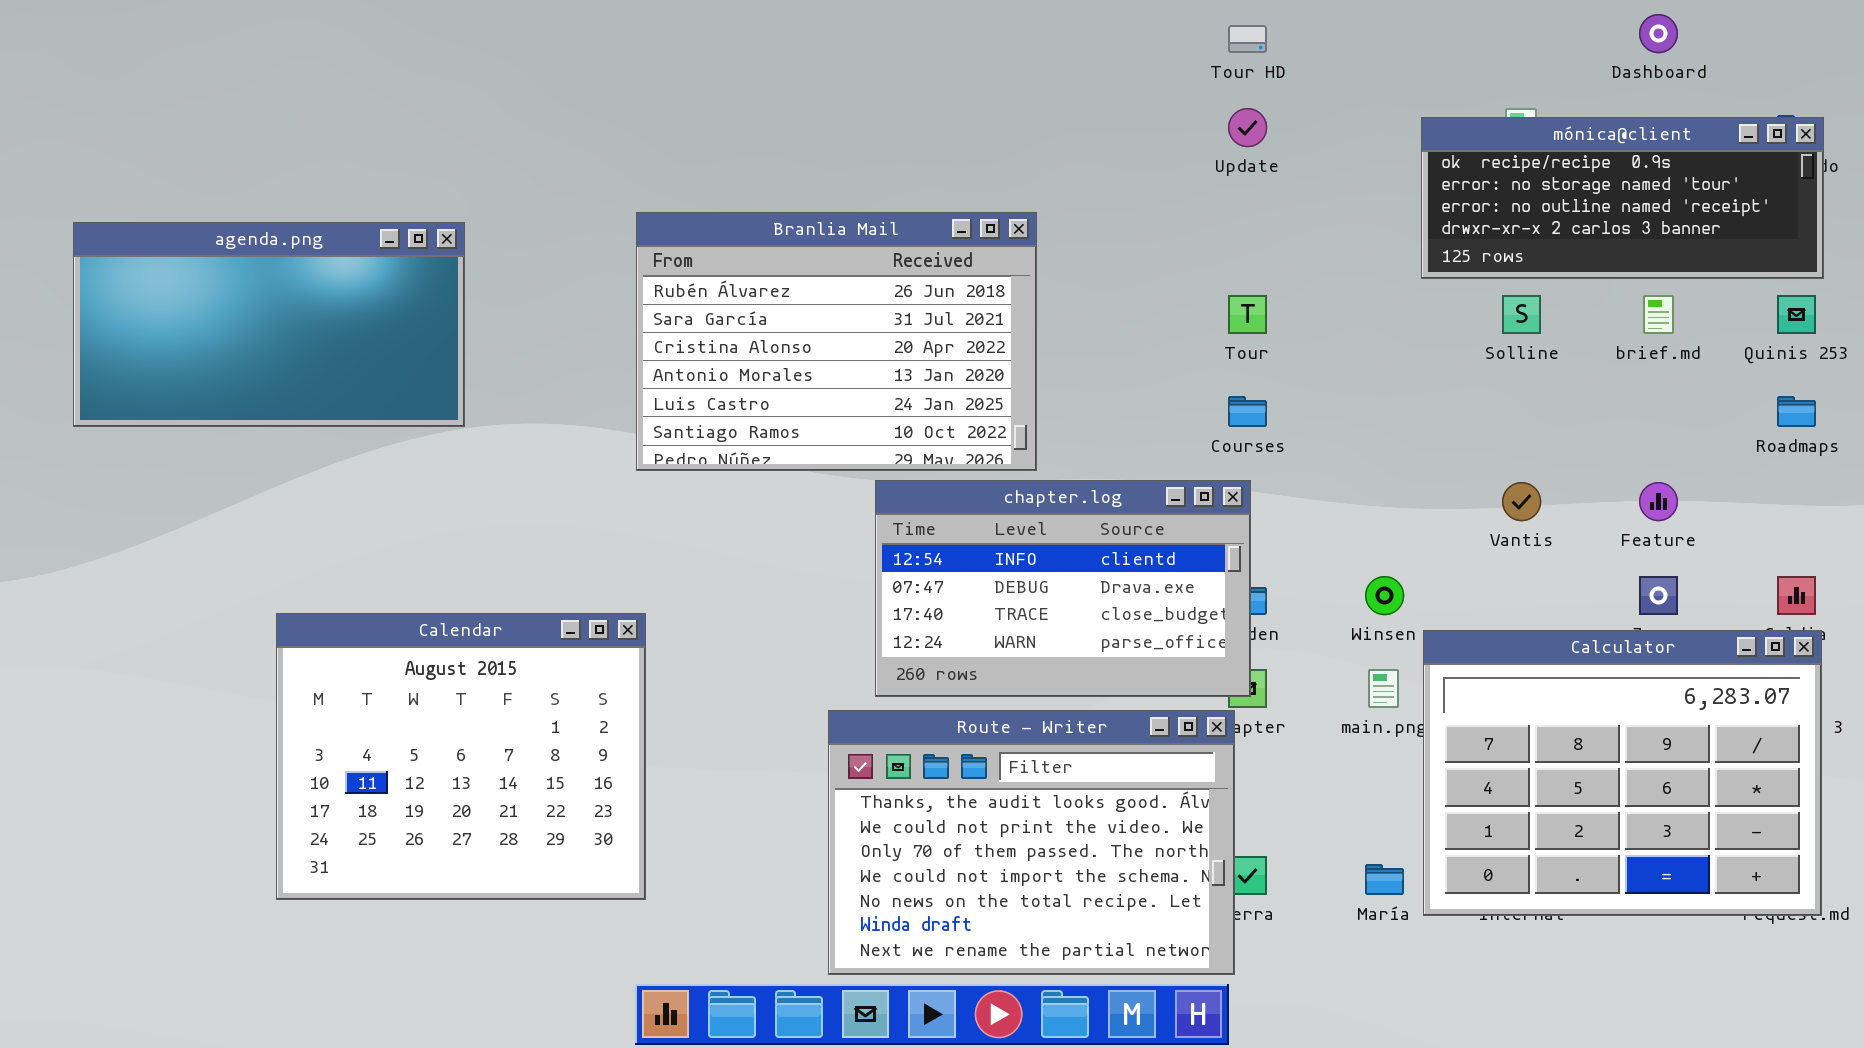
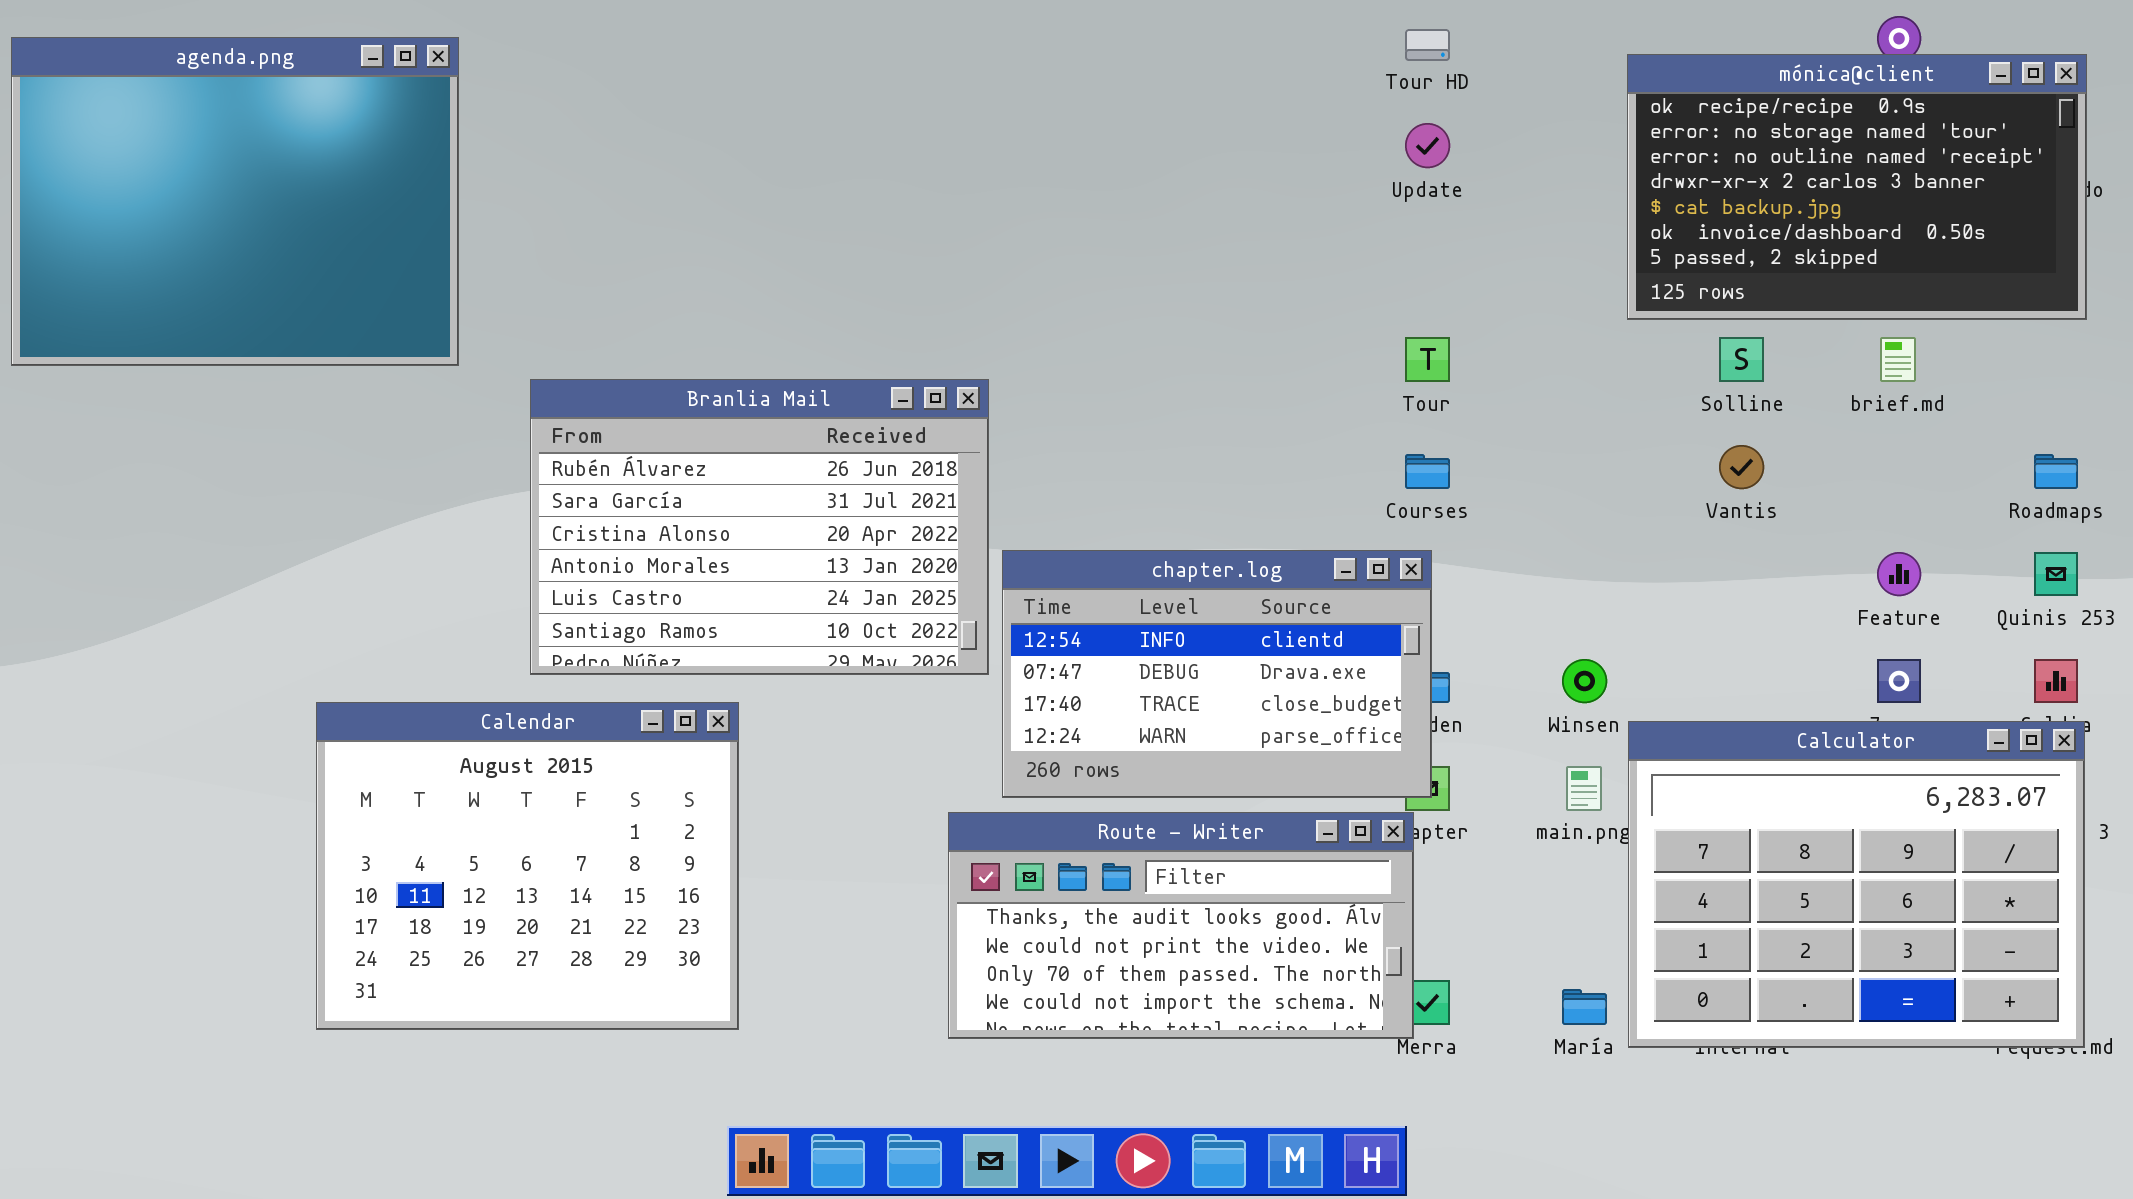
mónica@client: [1421,117,1824,279] -> [1627,54,2087,320], resized
Branlia Mail: [636,212,1037,471] -> [530,379,989,675], moved
agenda.png: [73,222,465,427] -> [11,37,459,366], moved, resized
Quinis 253: [1777,295,1816,334] -> [2034,552,2078,596], moved
Vantis: [1502,482,1541,521] -> [1719,445,1764,489], moved
Route - Writer: [828,710,1235,975] -> [948,812,1414,1039], resized

